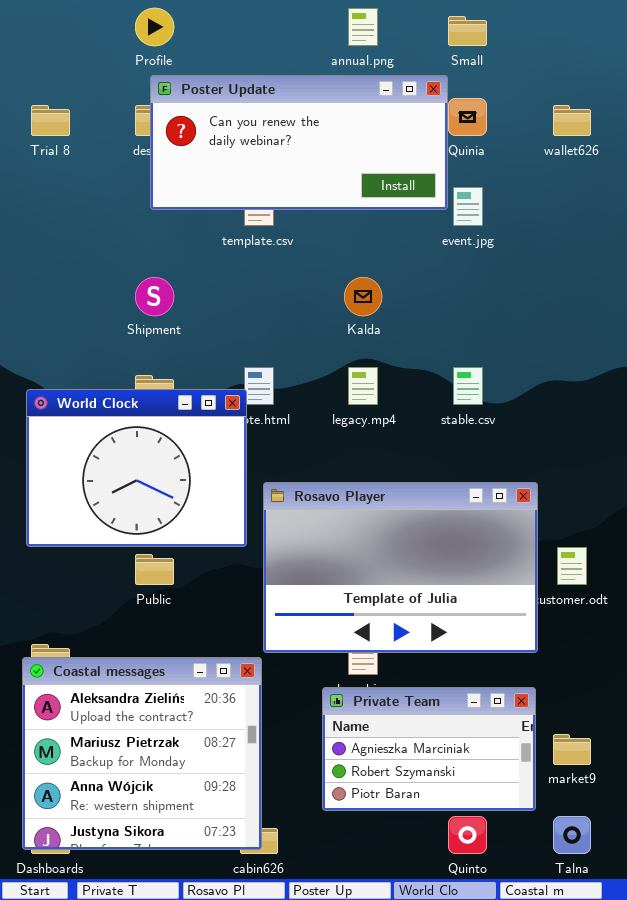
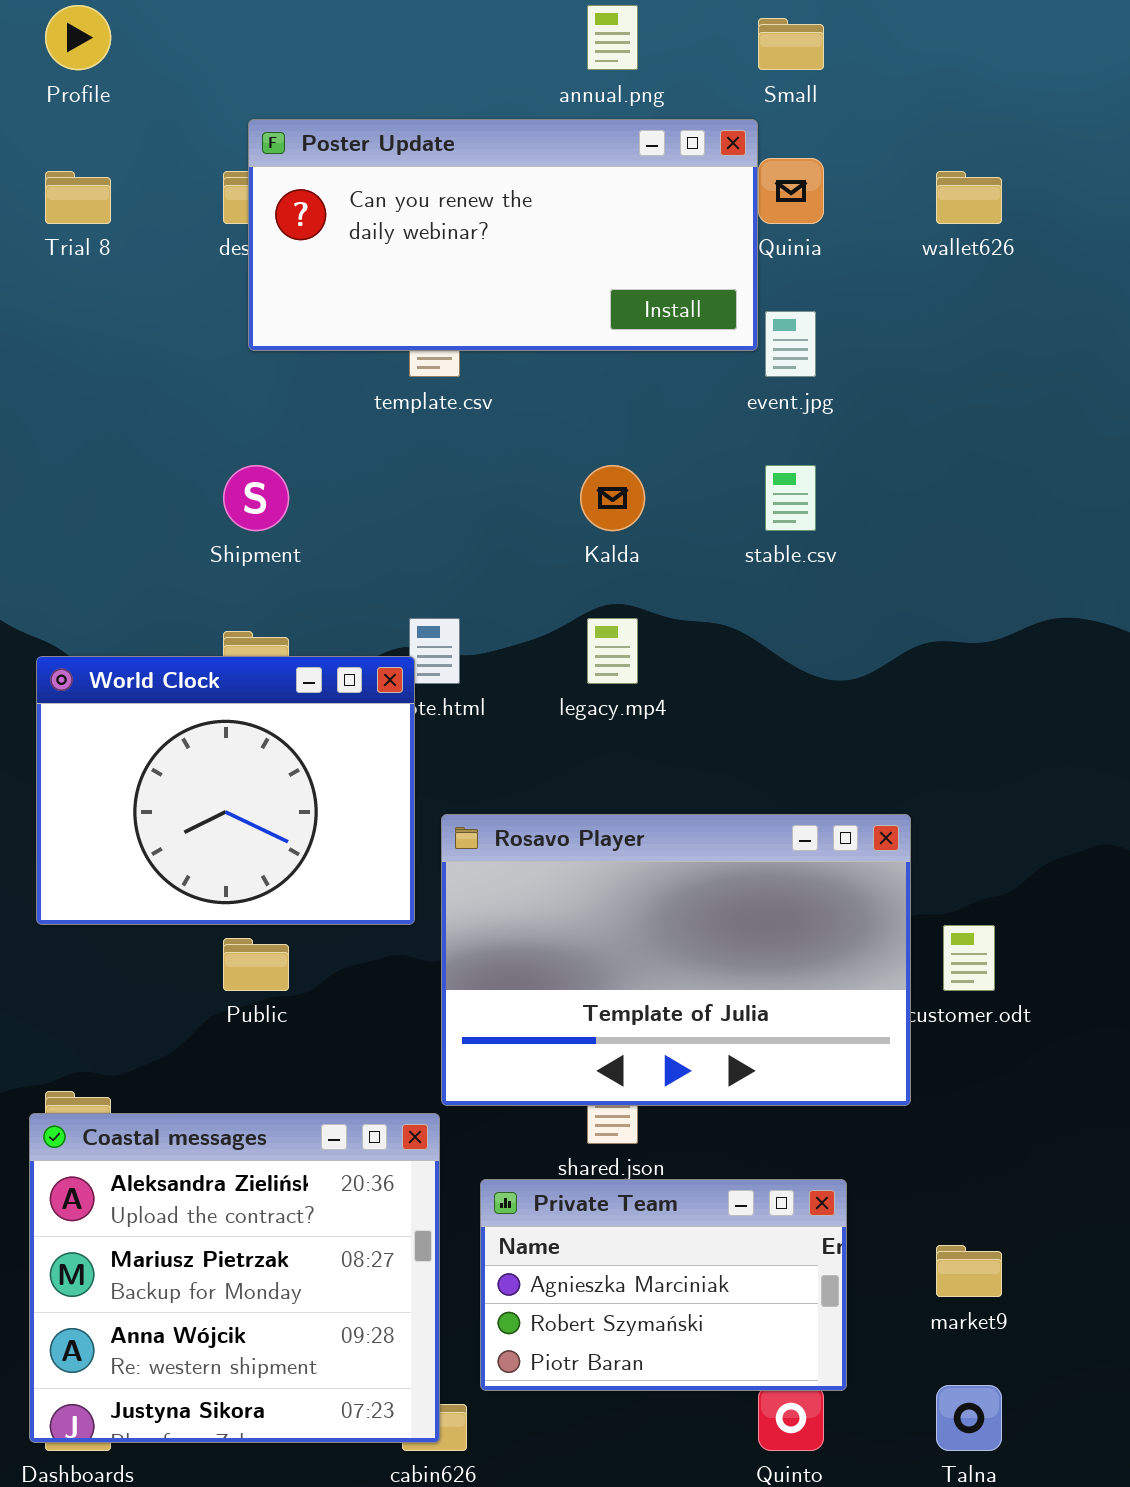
Profile: [135,8,174,46] -> [45,5,111,70], moved
stable.csv: [453,367,483,405] -> [765,465,816,531], moved
Private Team: [322,687,536,811] -> [480,1179,847,1391], moved

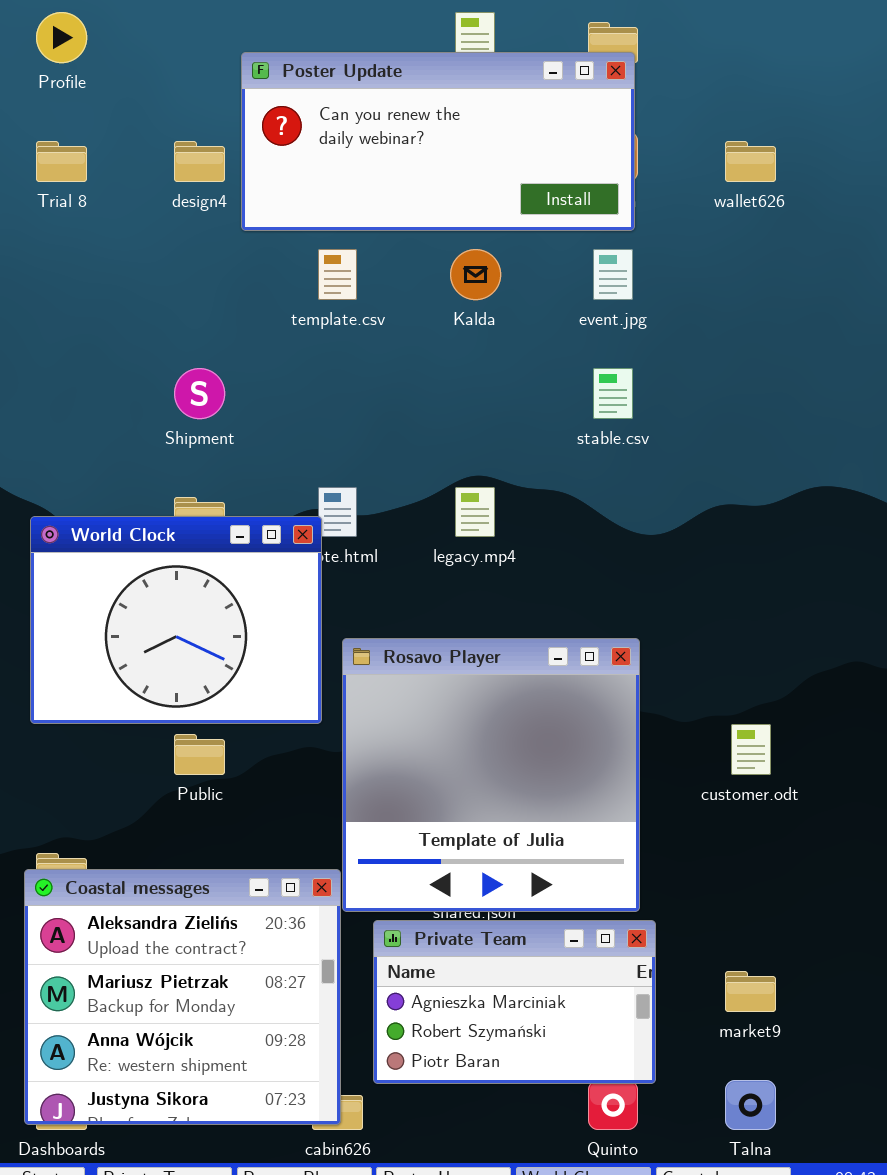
Poster Update: [248,119,758,351] -> [241,52,635,231], moved
Kalda: [580,465,645,531] -> [450,249,501,300], moved
Rosavo Player: [441,814,911,1106] -> [342,638,640,912], resized

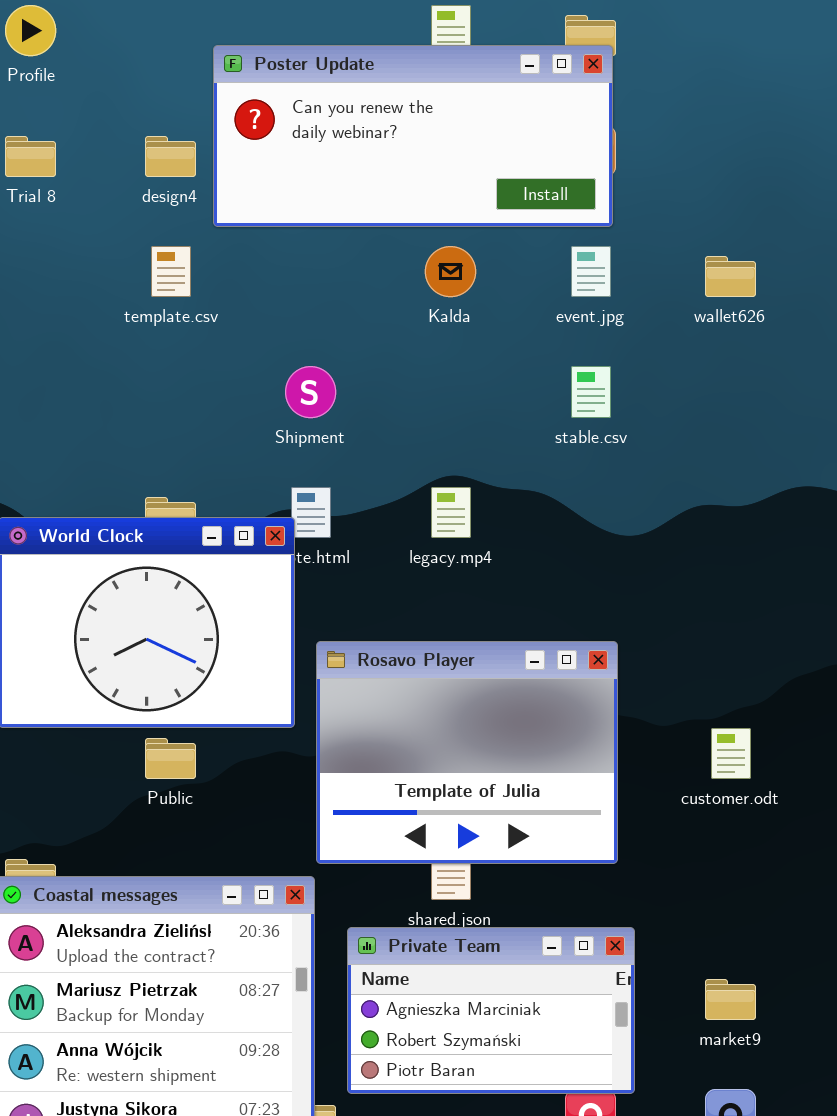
wallet626: [725,141,776,182] -> [705,256,756,297], moved
template.csv: [318,249,357,300] -> [151,246,191,297], moved
Shipment: [174,368,225,419] -> [285,366,336,418], moved
Rosavo Player: [342,638,640,912] -> [316,641,618,864], resized

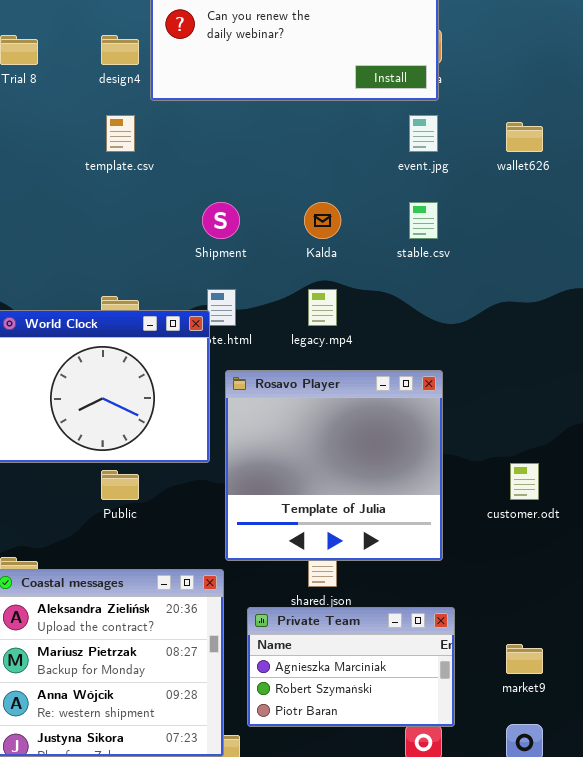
Kalda: [425,246,476,297] -> [304,202,341,239], moved
Rosavo Player: [316,641,618,864] -> [225,370,443,561], resized

